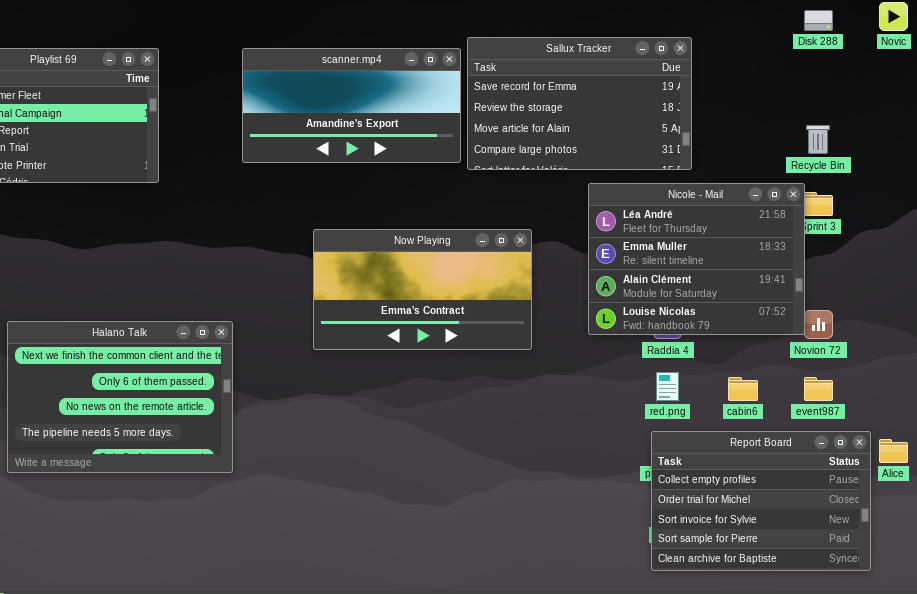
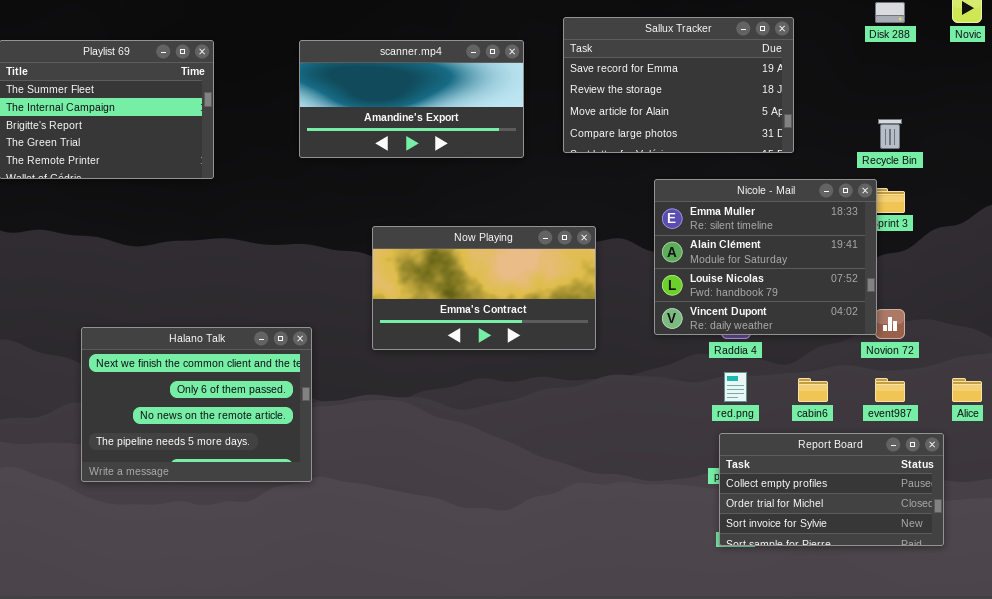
Sallux Tracker: [467,37,692,170] -> [563,17,794,153], moved
Nicole - Mail: [588,183,805,335] -> [654,179,877,335], scrolled down 1 row
Halano Talk: [7,321,233,473] -> [81,327,312,482], moved
Report Board: [651,431,871,571] -> [719,433,944,546], resized
Alice: [879,439,908,463] -> [952,378,982,402], moved

